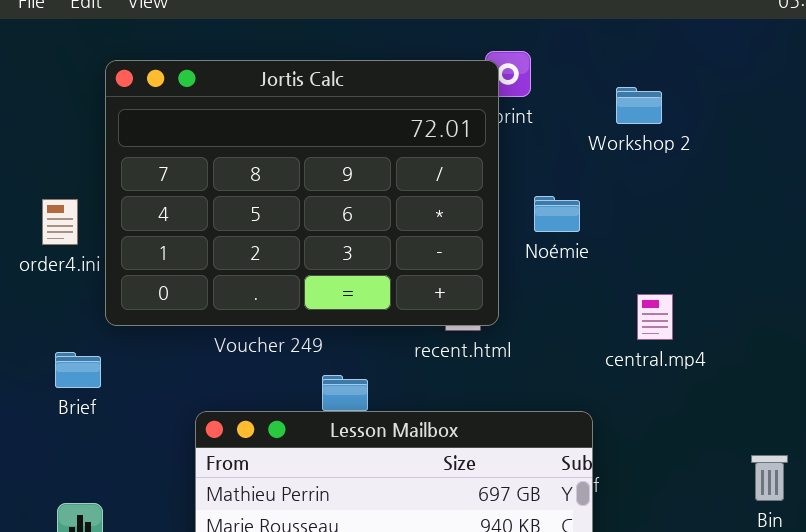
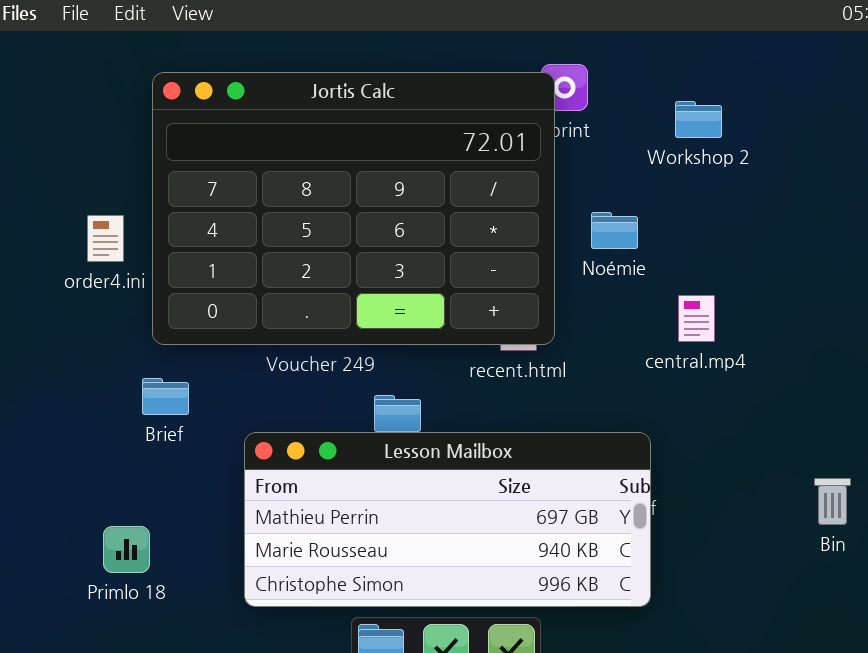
central.mp4: [637,294,673,340] -> [678,295,715,342], moved
Brief: [55,352,101,388] -> [142,378,189,415], moved

